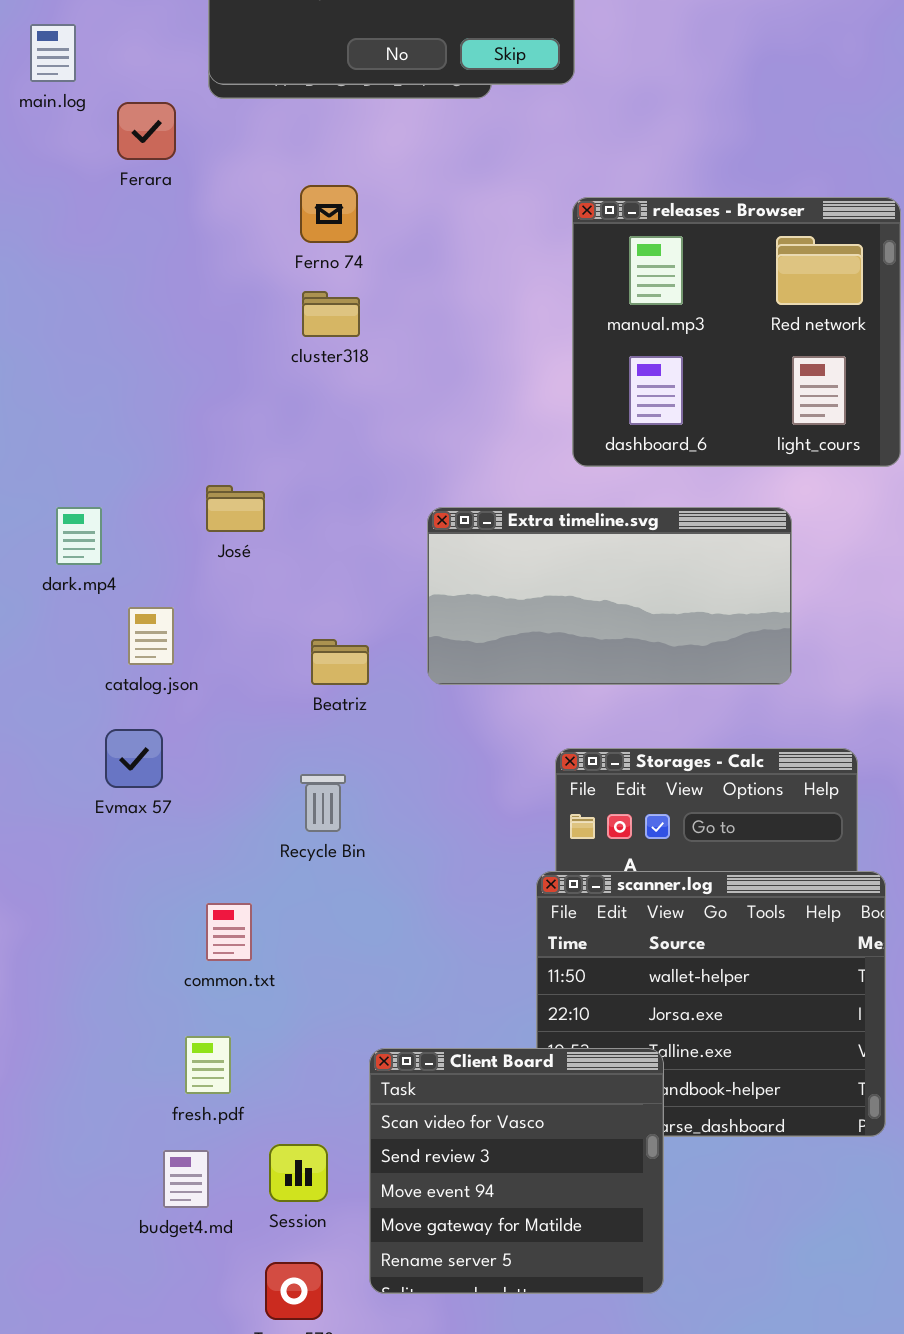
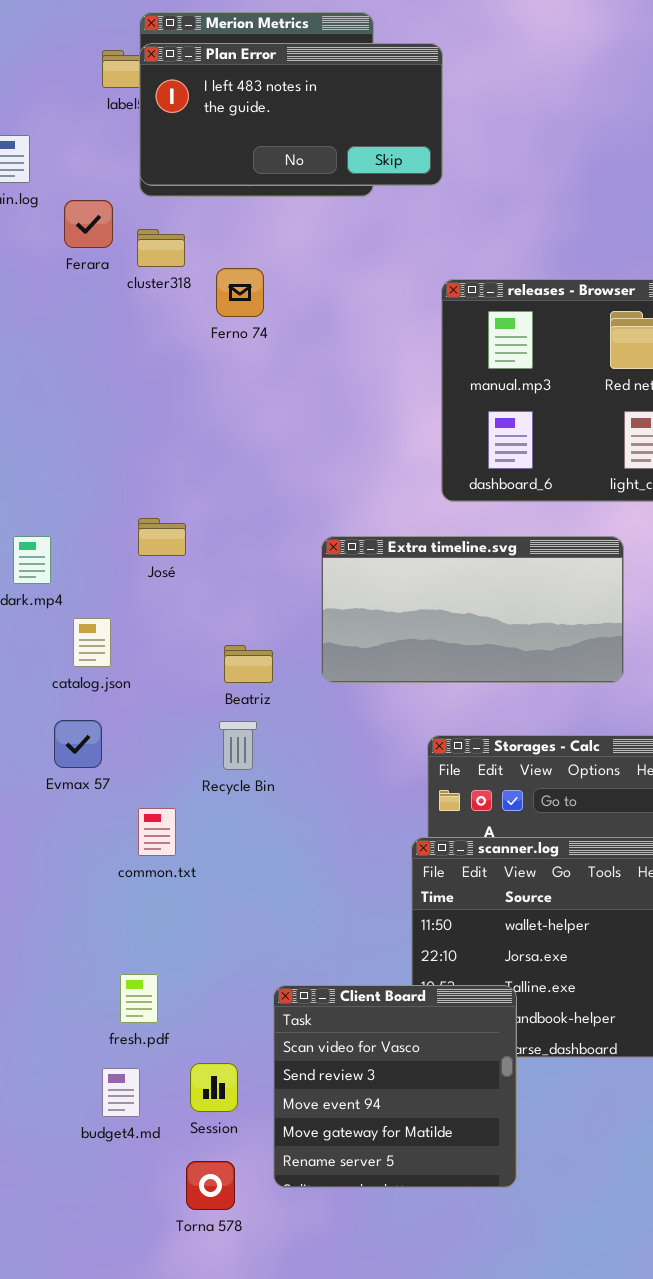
cluster318: [302,291,360,337] -> [137,229,185,267], moved
Recycle Bin: [300,774,346,832] -> [219,721,257,770], moved
common.txt: [206,903,252,961] -> [138,808,176,856], moved

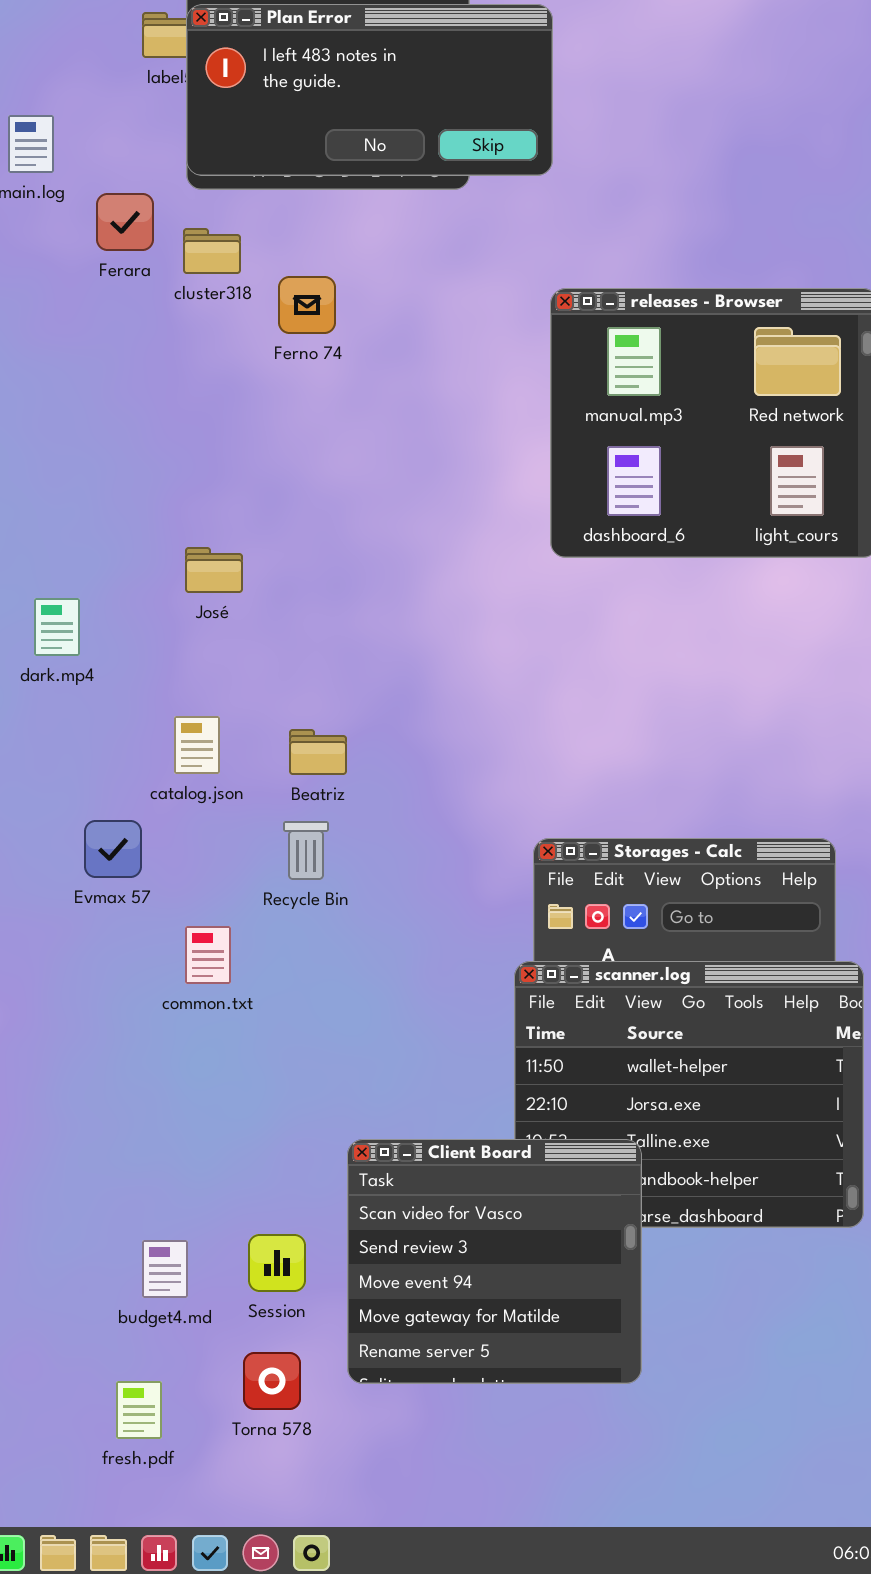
José: [138,518,186,556] -> [185,547,243,593], moved
Extra timeline.svg: [321,536,624,683] -> none, closed
catalog.json: [73,618,111,667] -> [174,716,220,774], moved
fresh.pdf: [120,974,158,1023] -> [116,1381,162,1439], moved

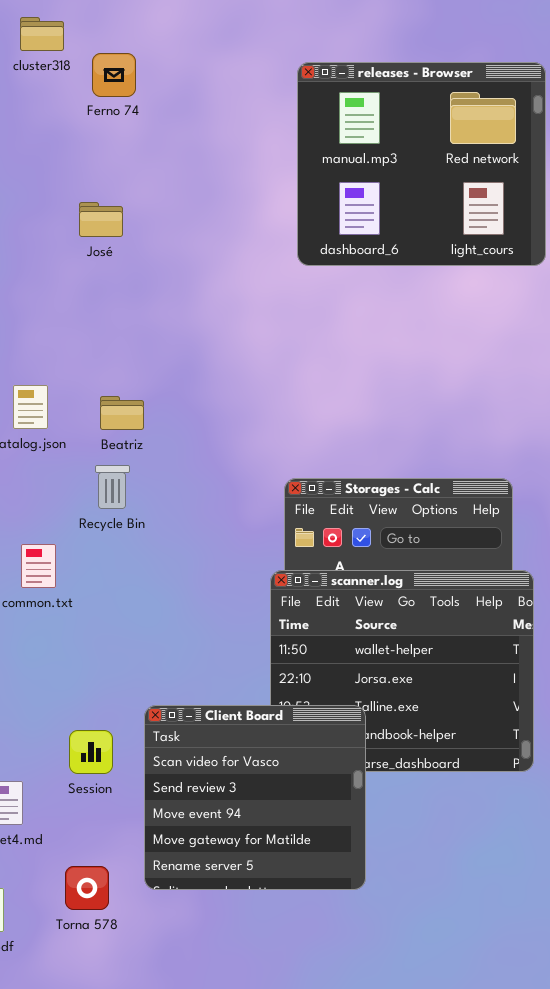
José: [185,547,243,593] -> [79,202,123,237], moved
Session: [248,1234,306,1292] -> [69,730,113,774], moved

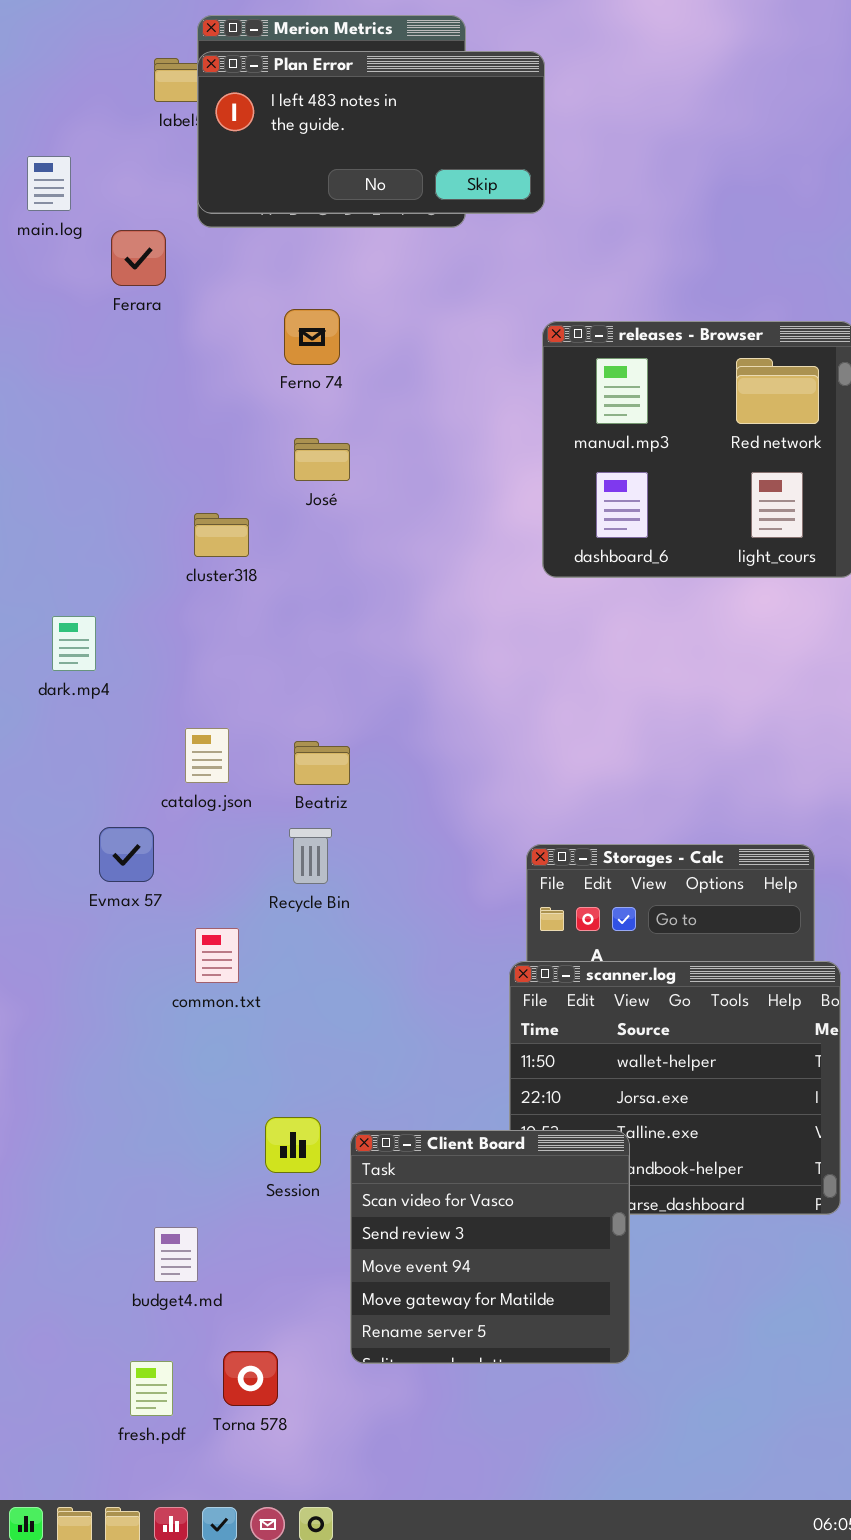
cluster318: [20,17,64,51] -> [194,513,249,557], moved
José: [79,202,123,237] -> [294,438,350,481], moved
Session: [69,730,113,774] -> [265,1117,321,1173], moved
Torna 578: [65,866,109,910] -> [223,1351,278,1406], moved

